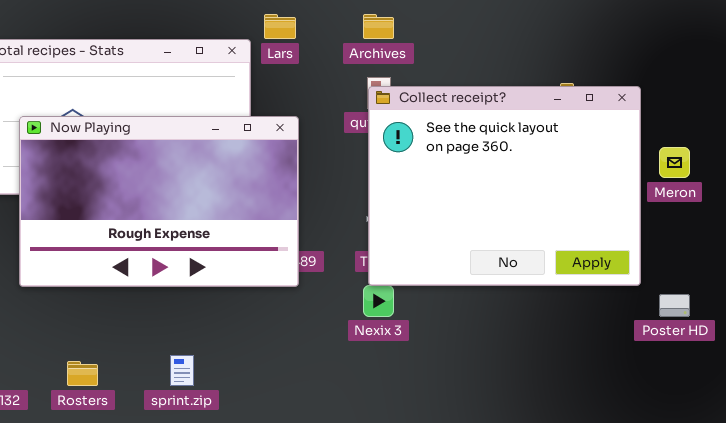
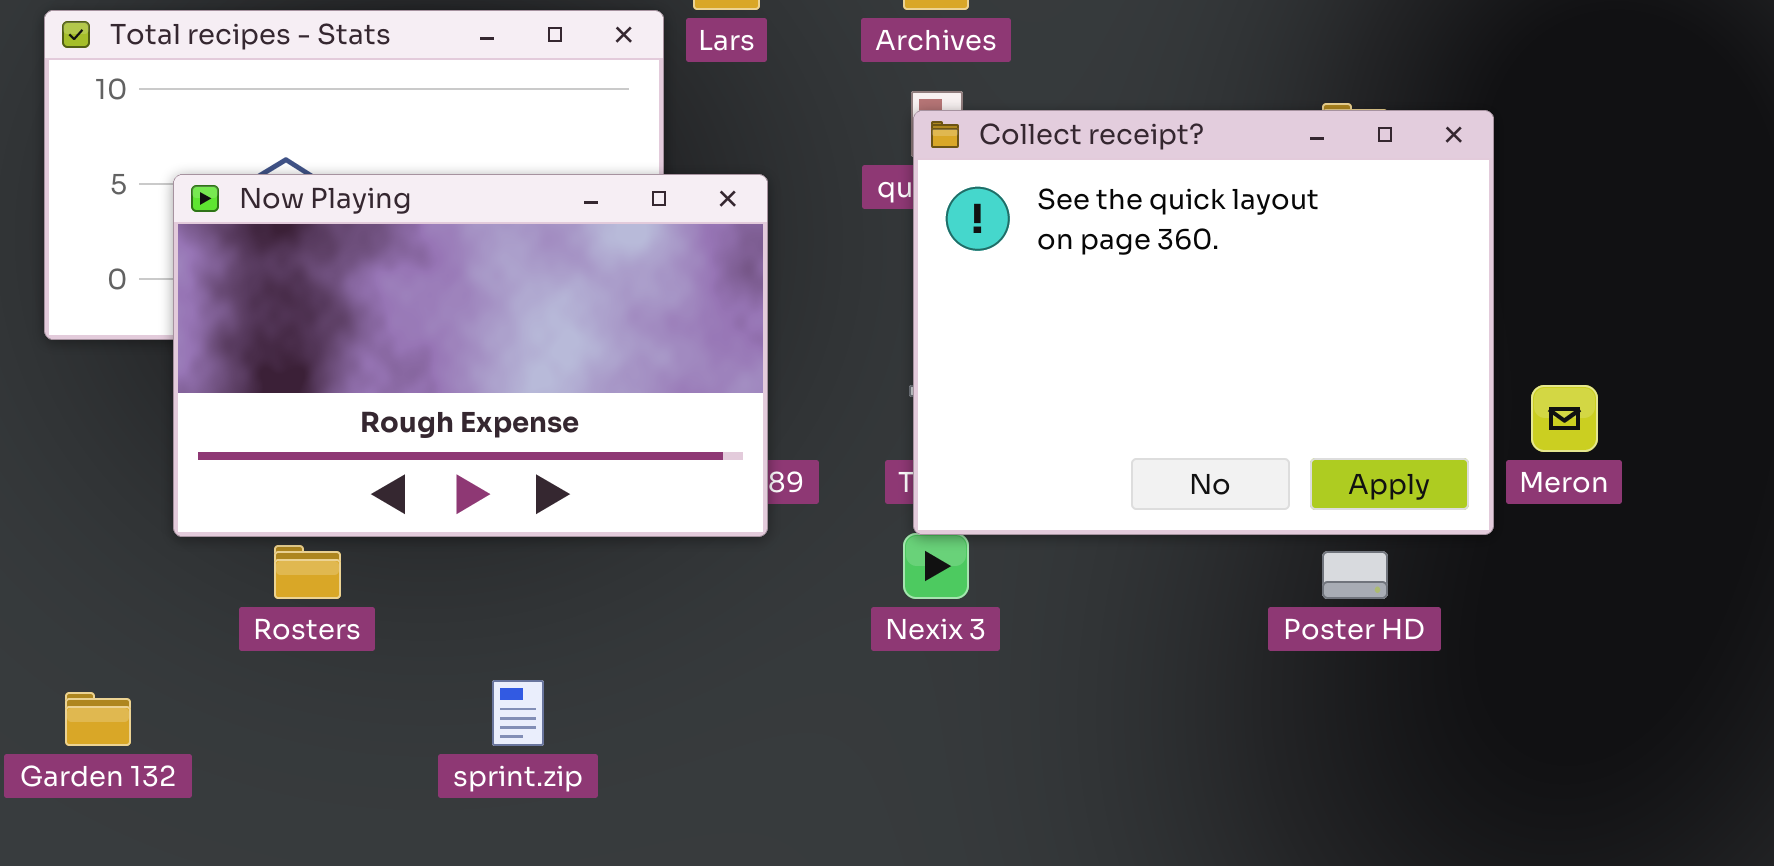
Meron: [659,147,690,178] -> [1531,385,1598,452], moved
Poster HD: [659,294,690,317] -> [1322,551,1388,599], moved
Rosters: [67,361,98,386] -> [274,545,341,599], moved

